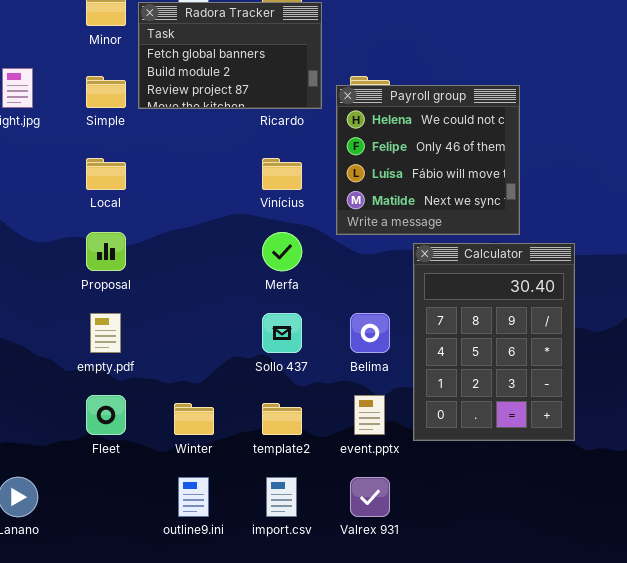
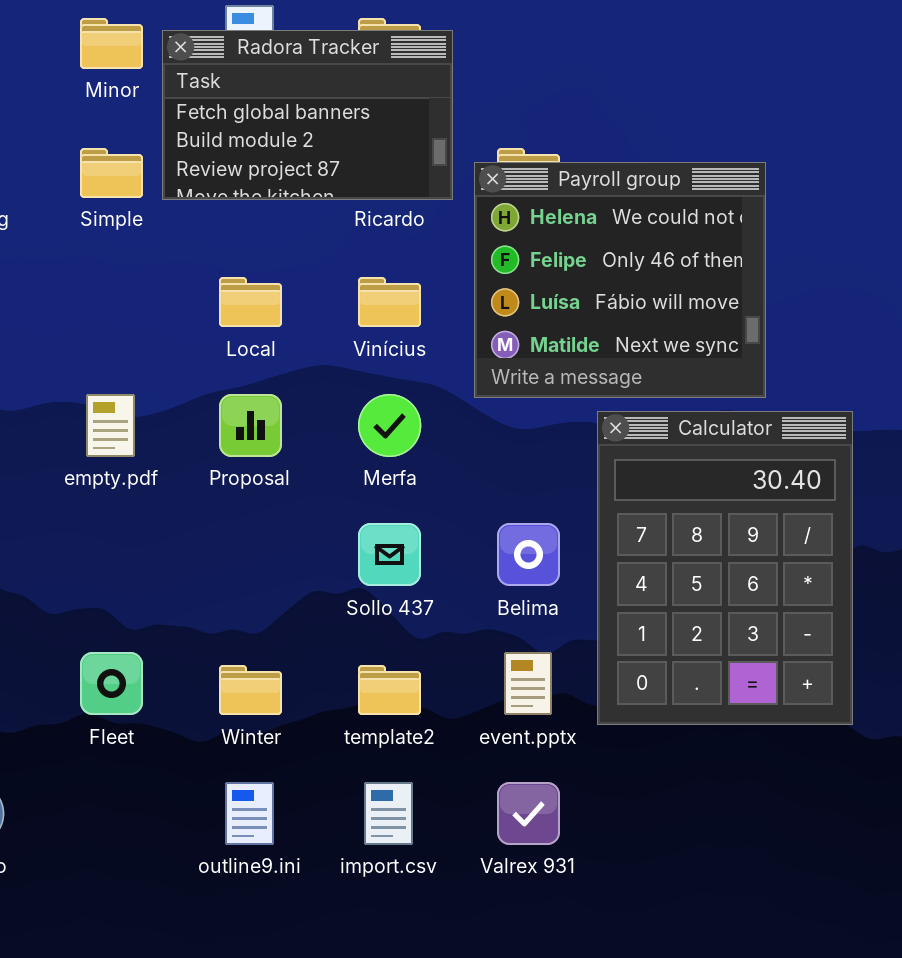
Local: [86,158,126,190] -> [219,277,282,327], moved
Proposal: [86,232,126,271] -> [219,394,282,457], moved
empty.pdf: [90,313,121,353] -> [86,394,135,457], moved

